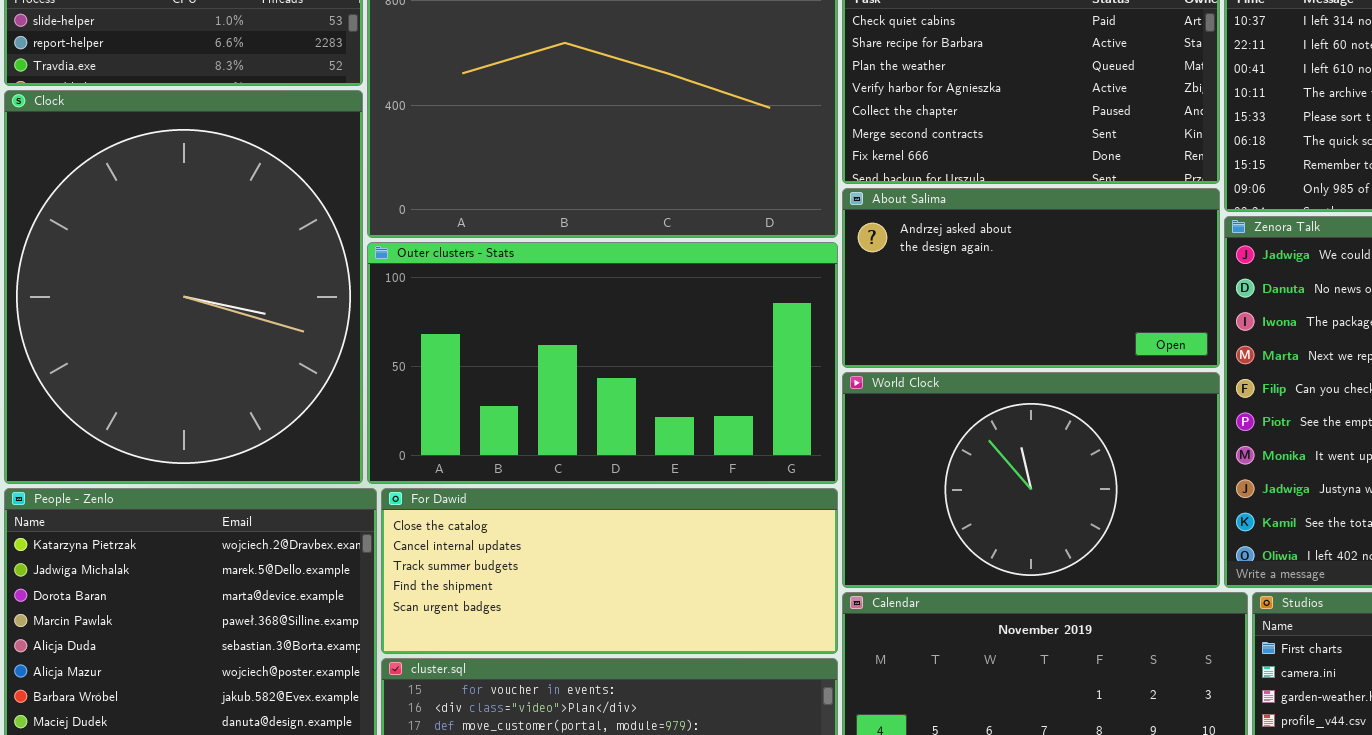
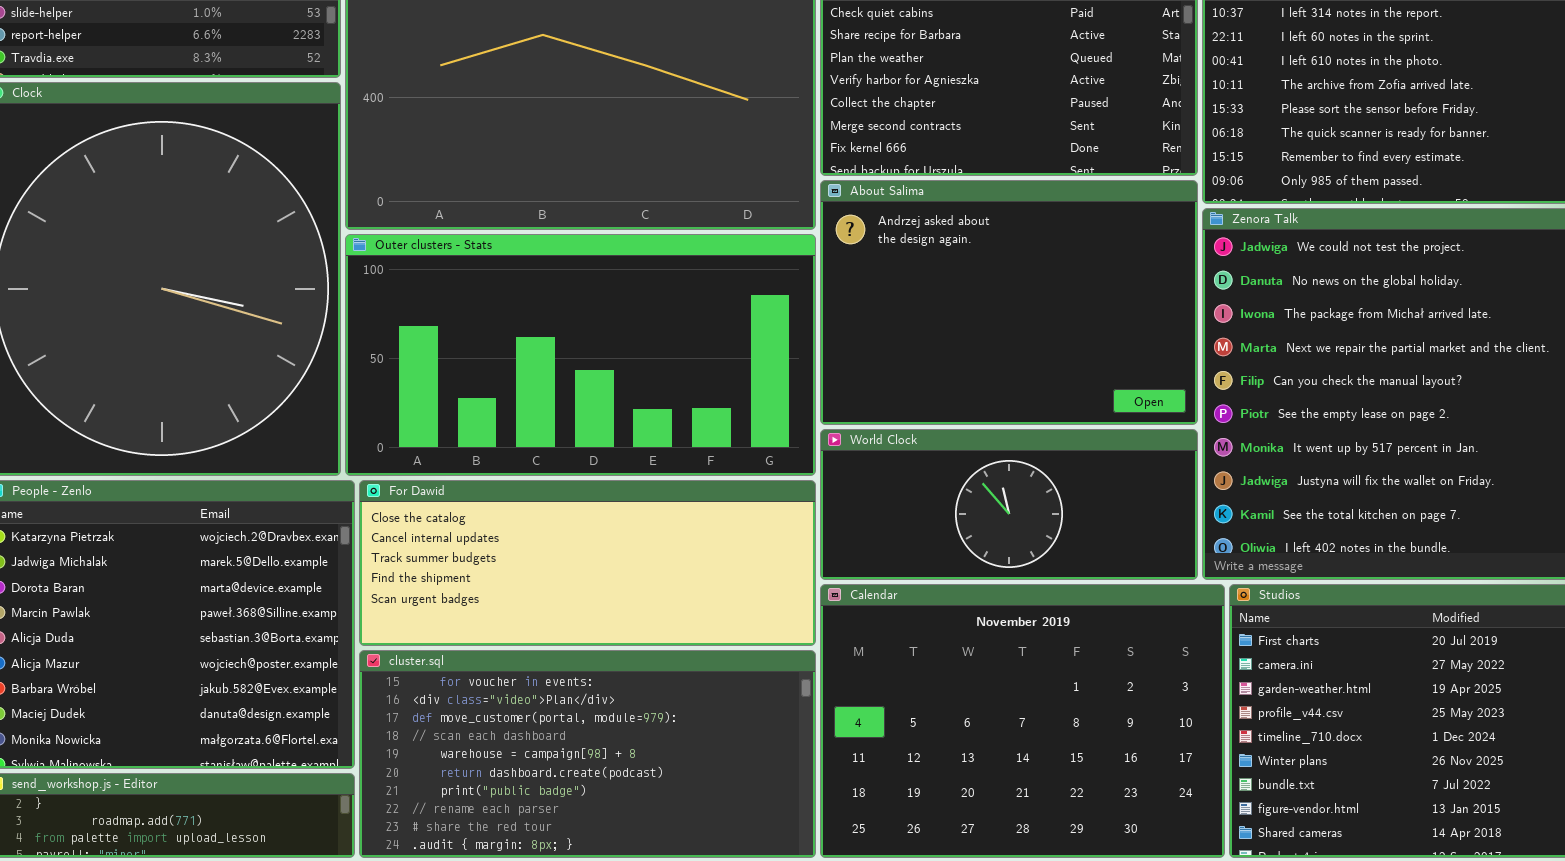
About Salima: [842,188,1220,368] -> [820,180,1198,425], resized
World Clock: [842,372,1220,588] -> [820,429,1198,580], resized

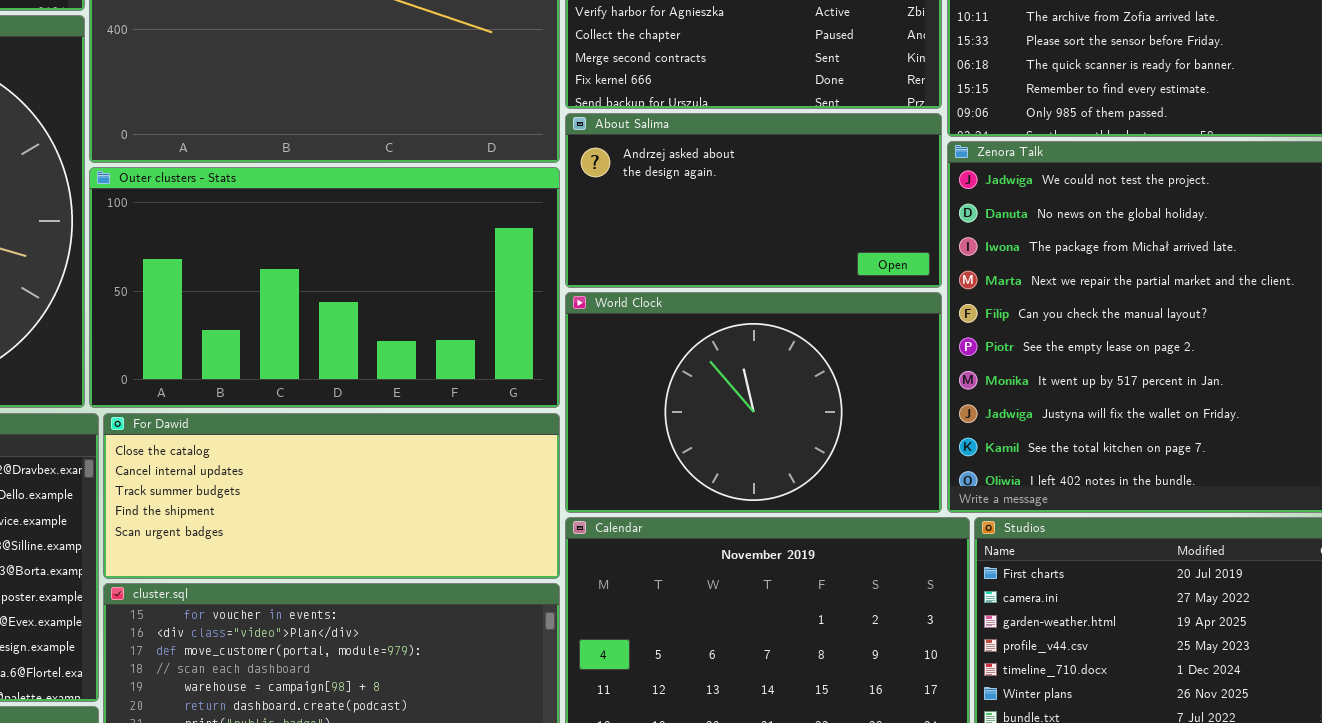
About Salima: [820,180,1198,425] -> [565,113,942,288], resized
World Clock: [820,429,1198,580] -> [565,292,942,513], resized

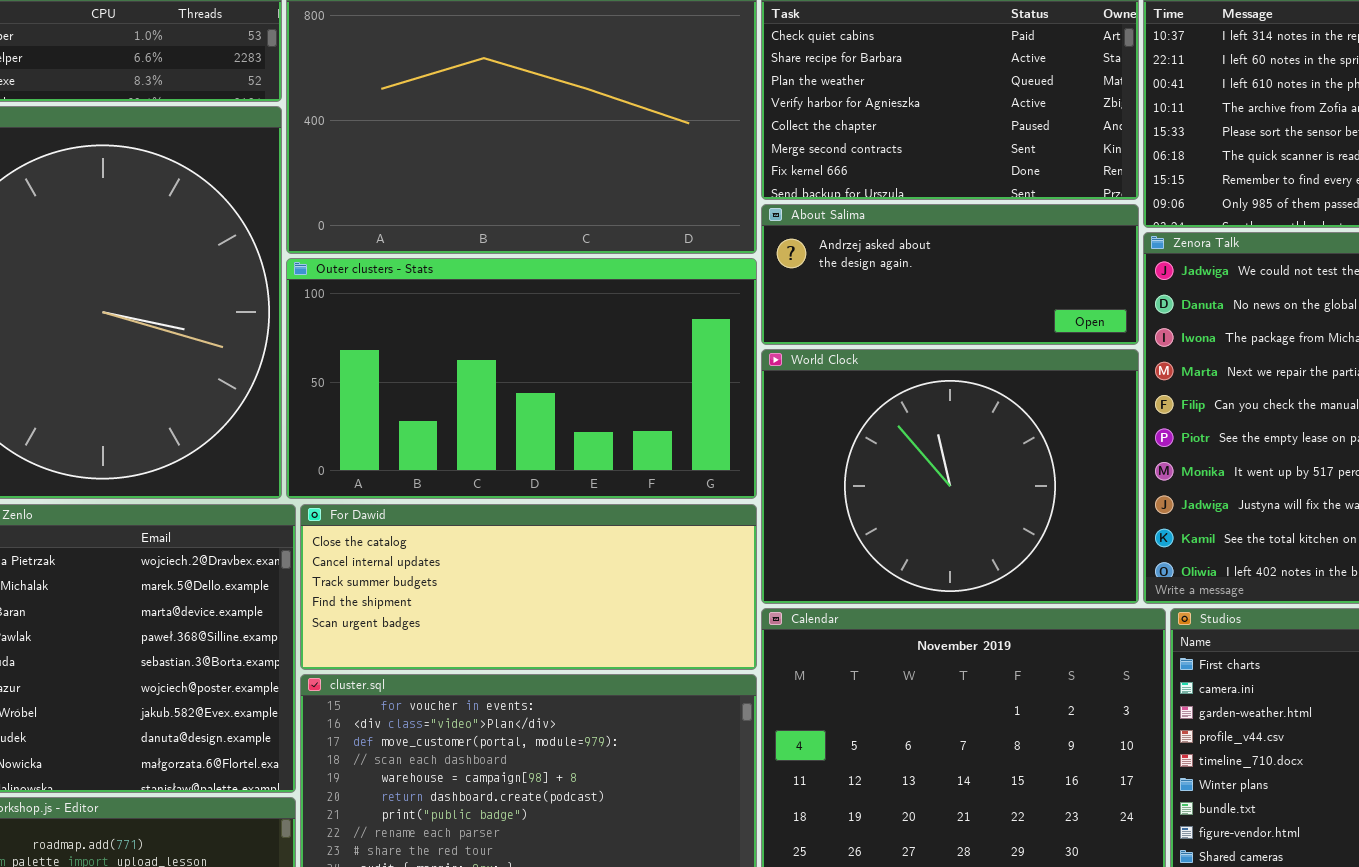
About Salima: [565,113,942,288] -> [761,204,1139,345], resized
World Clock: [565,292,942,513] -> [761,349,1139,604], resized

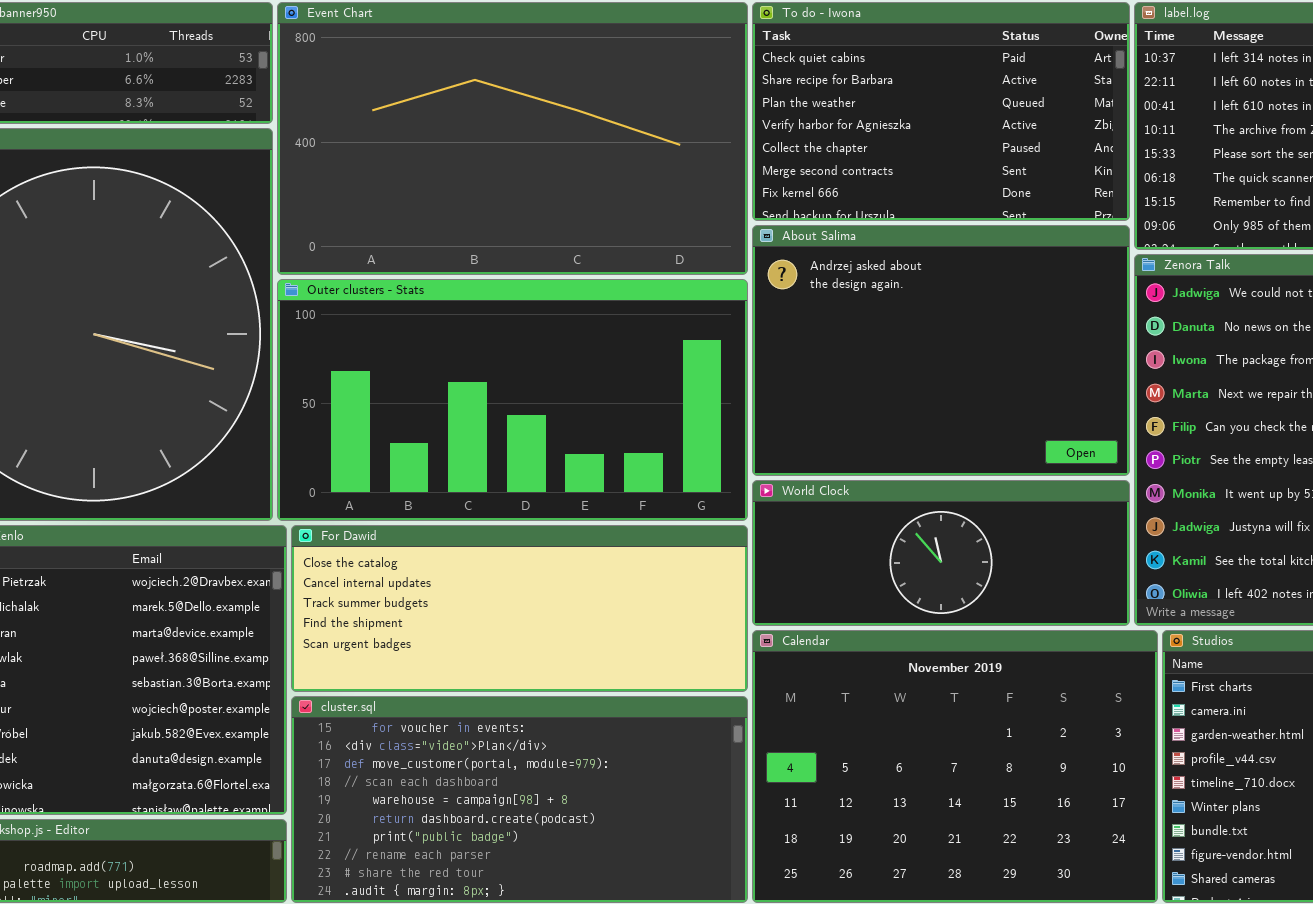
About Salima: [761,204,1139,345] -> [752,225,1130,476], resized
World Clock: [761,349,1139,604] -> [752,480,1130,626], resized

